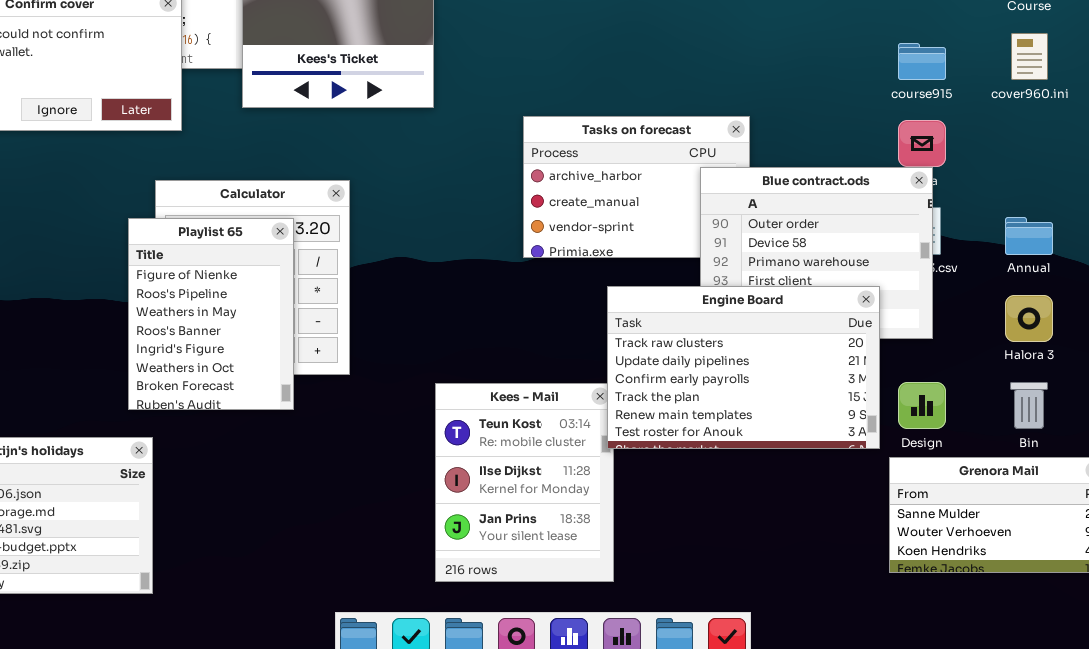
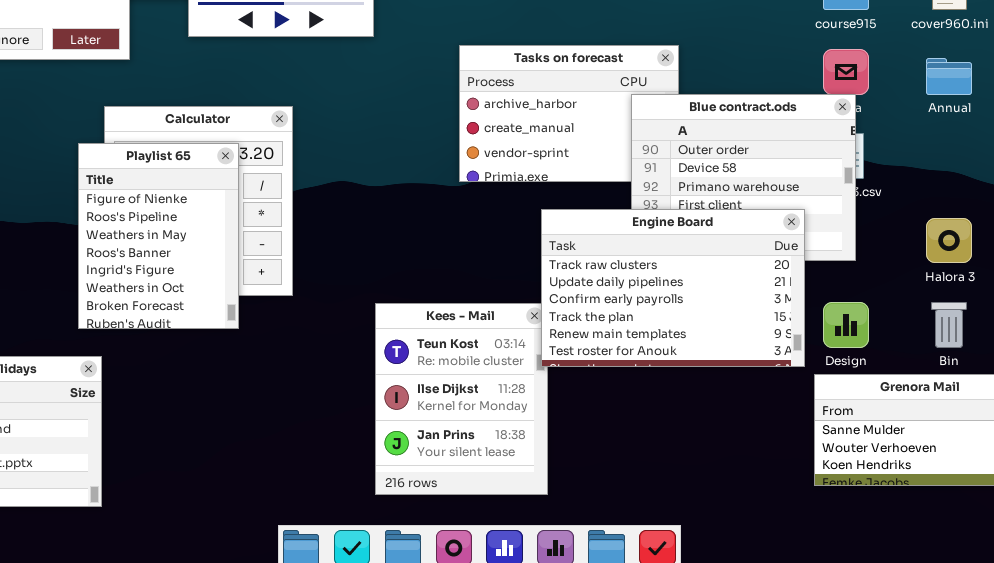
Annual: [1005,217,1053,255] -> [926,58,972,95], moved

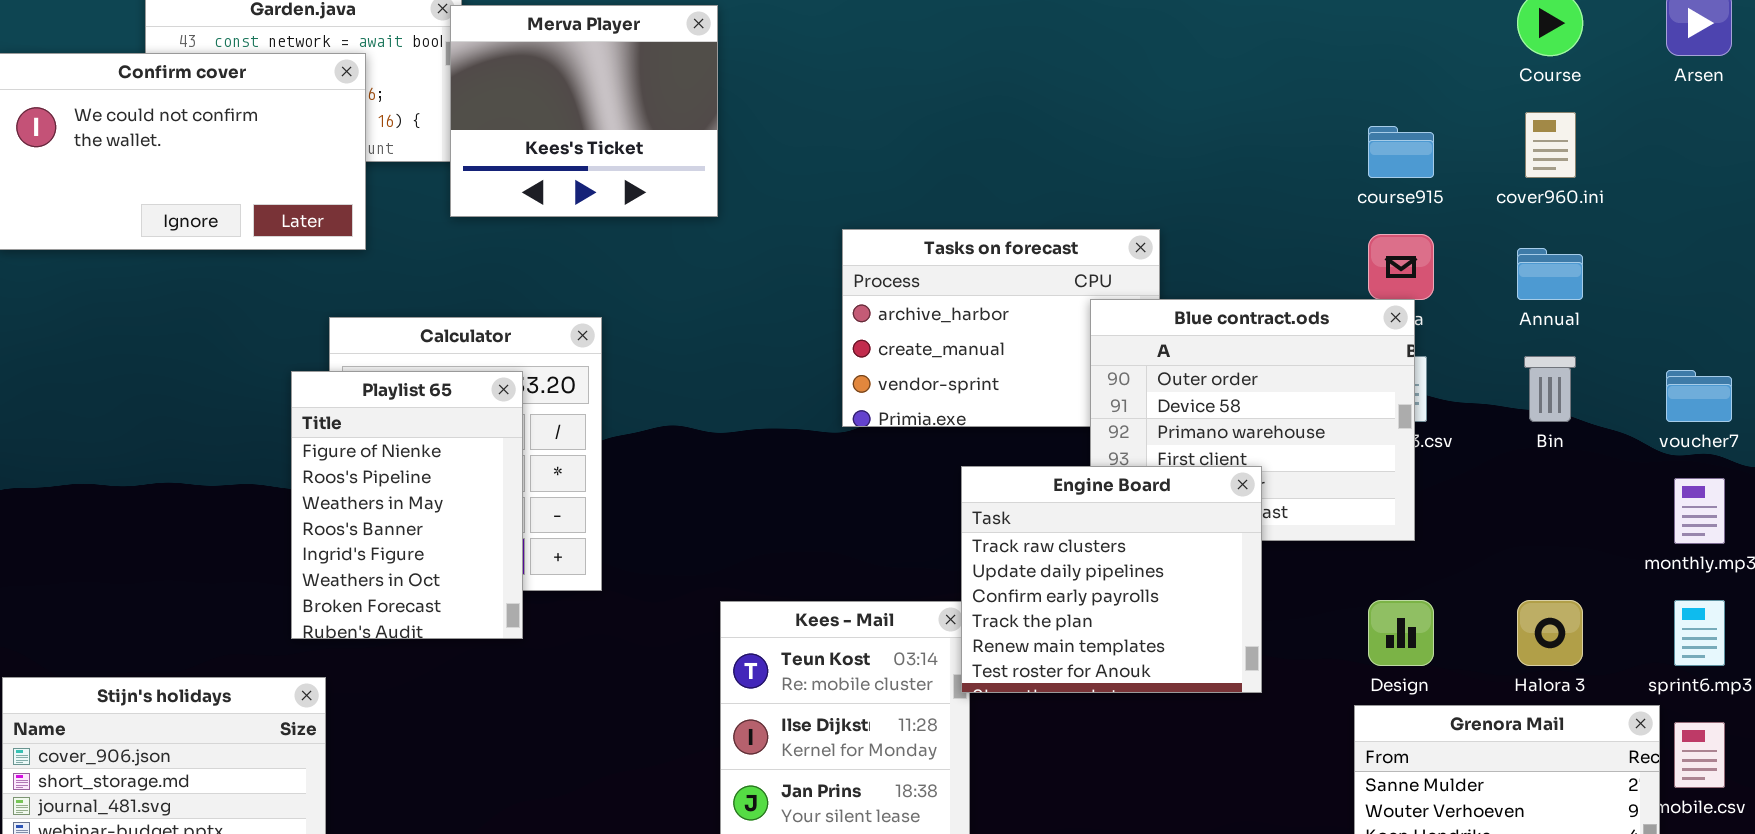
Engine Board: [541,209,805,367] -> [961,466,1262,693], resized
Halora 3: [926,218,972,263] -> [1517,600,1583,666], moved
Bin: [931,302,967,348] -> [1524,356,1576,422], moved

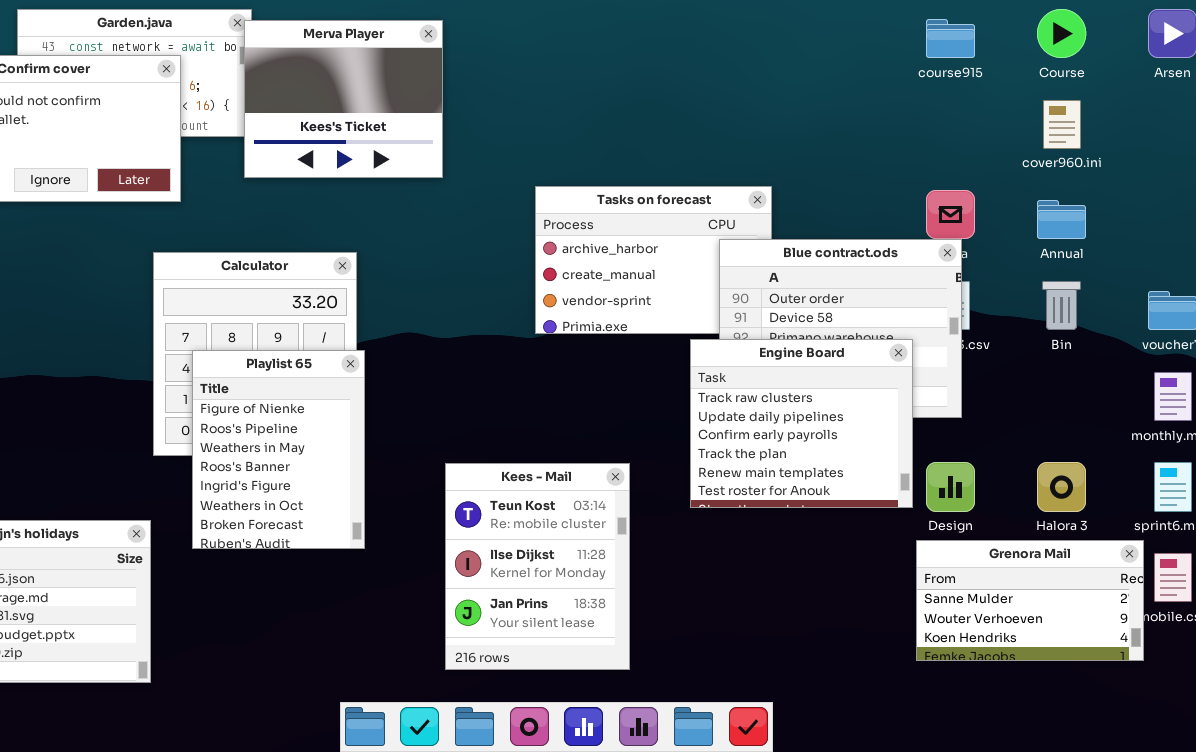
course915: [1368,126,1434,178] -> [926,19,975,58], moved
Playlist 65: [291,371,523,639] -> [192,350,365,549], moved
Engine Board: [961,466,1262,693] -> [690,339,913,508], moved

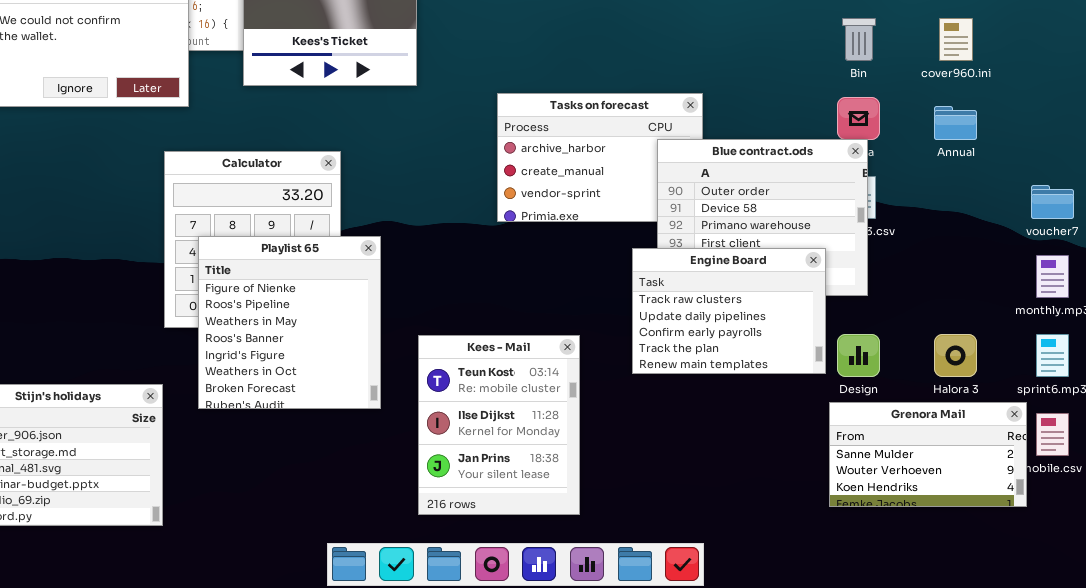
Bin: [1042,281,1081,330] -> [842,18,876,61], moved
Engine Board: [690,339,913,508] -> [632,248,826,374], resized
Playlist 65: [192,350,365,549] -> [198,236,381,409], resized

